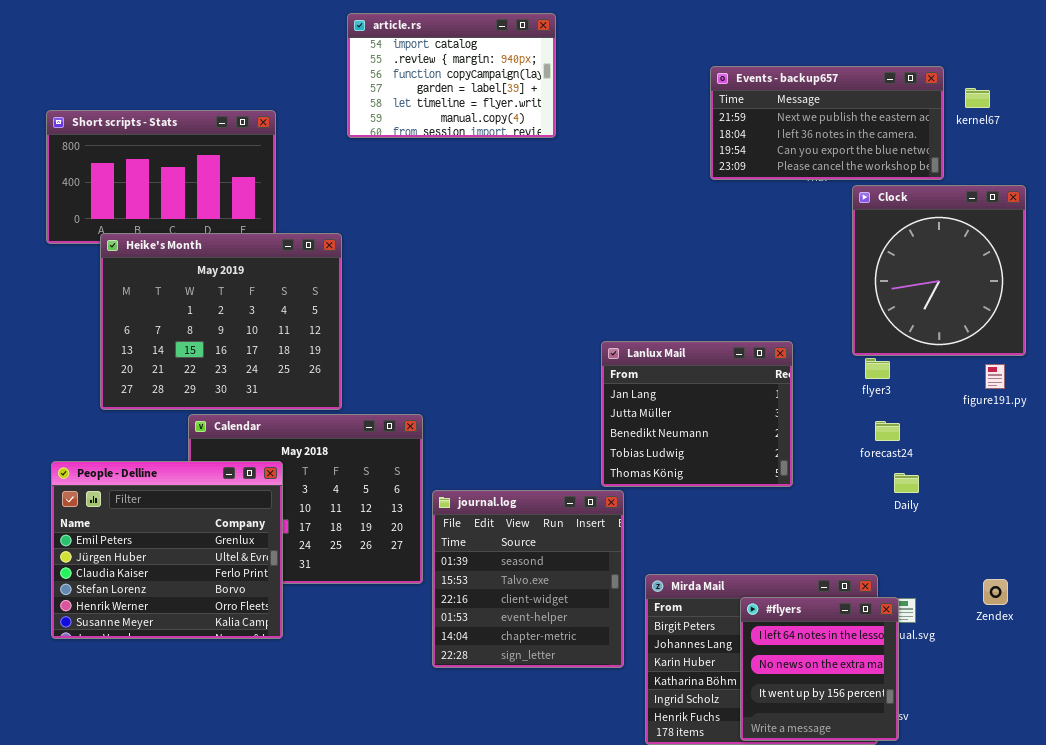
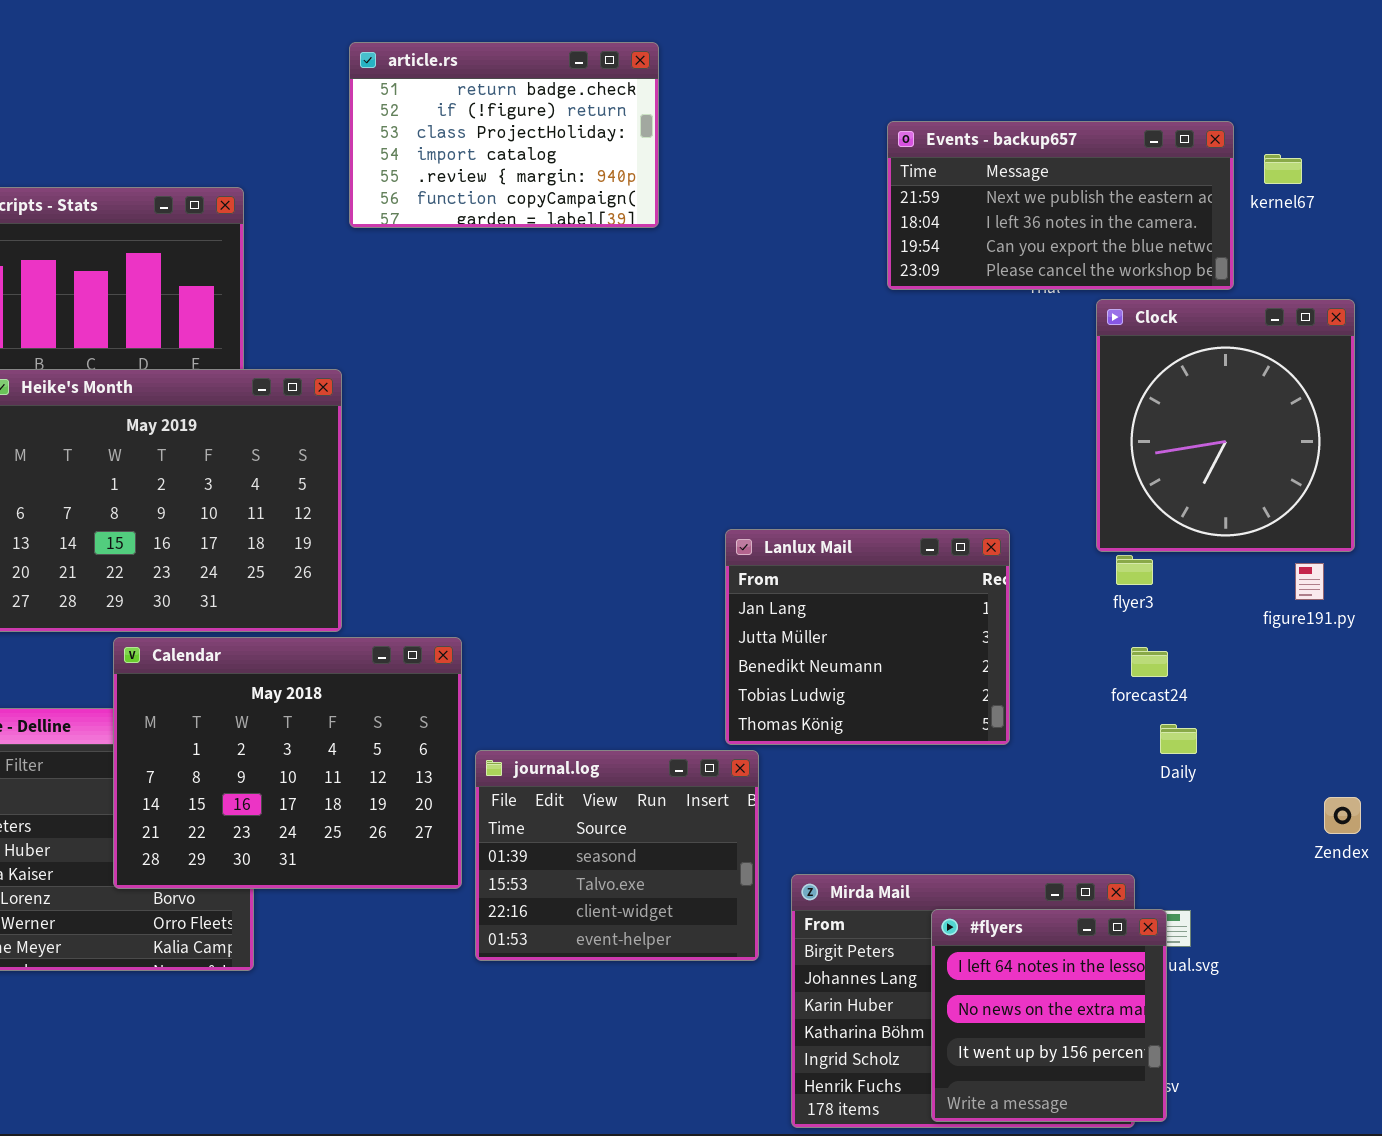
article.rs: [347,13,556,138] -> [349,42,659,228], scrolled up 3 rows
Calendar: [188,414,423,584] -> [113,637,462,889], raised
journal.log: [432,490,624,668] -> [475,750,759,961], resized
Zendex: [983,579,1008,605] -> [1324,797,1361,834], moved

